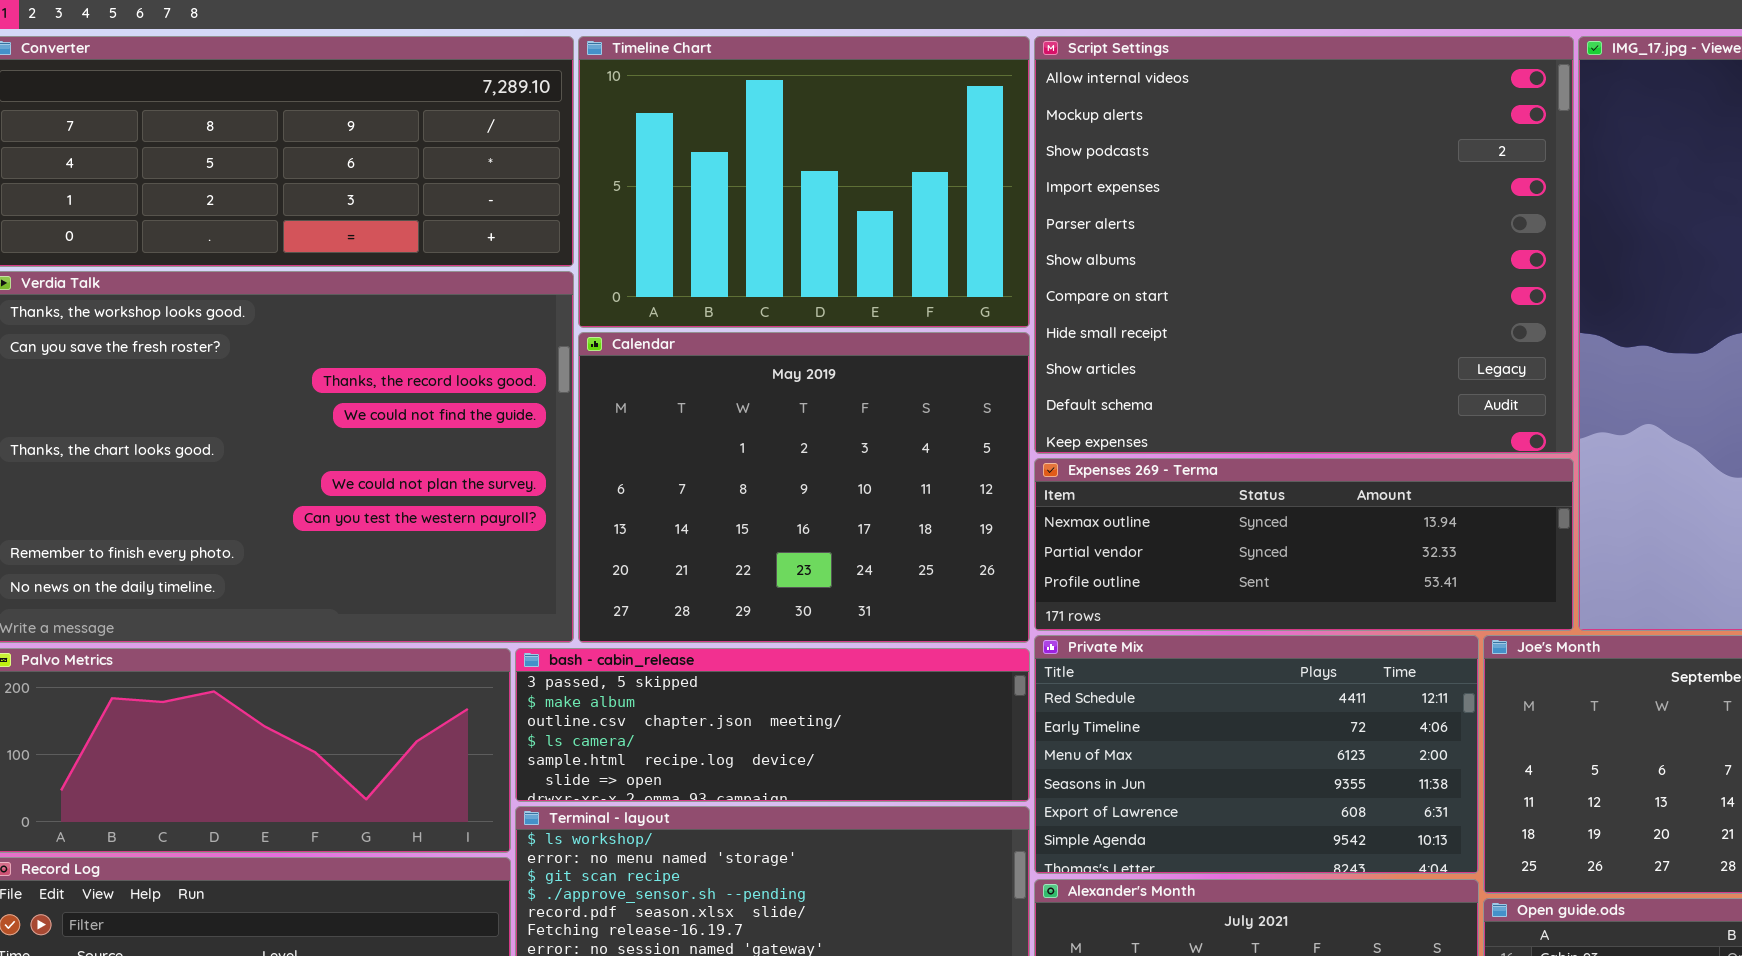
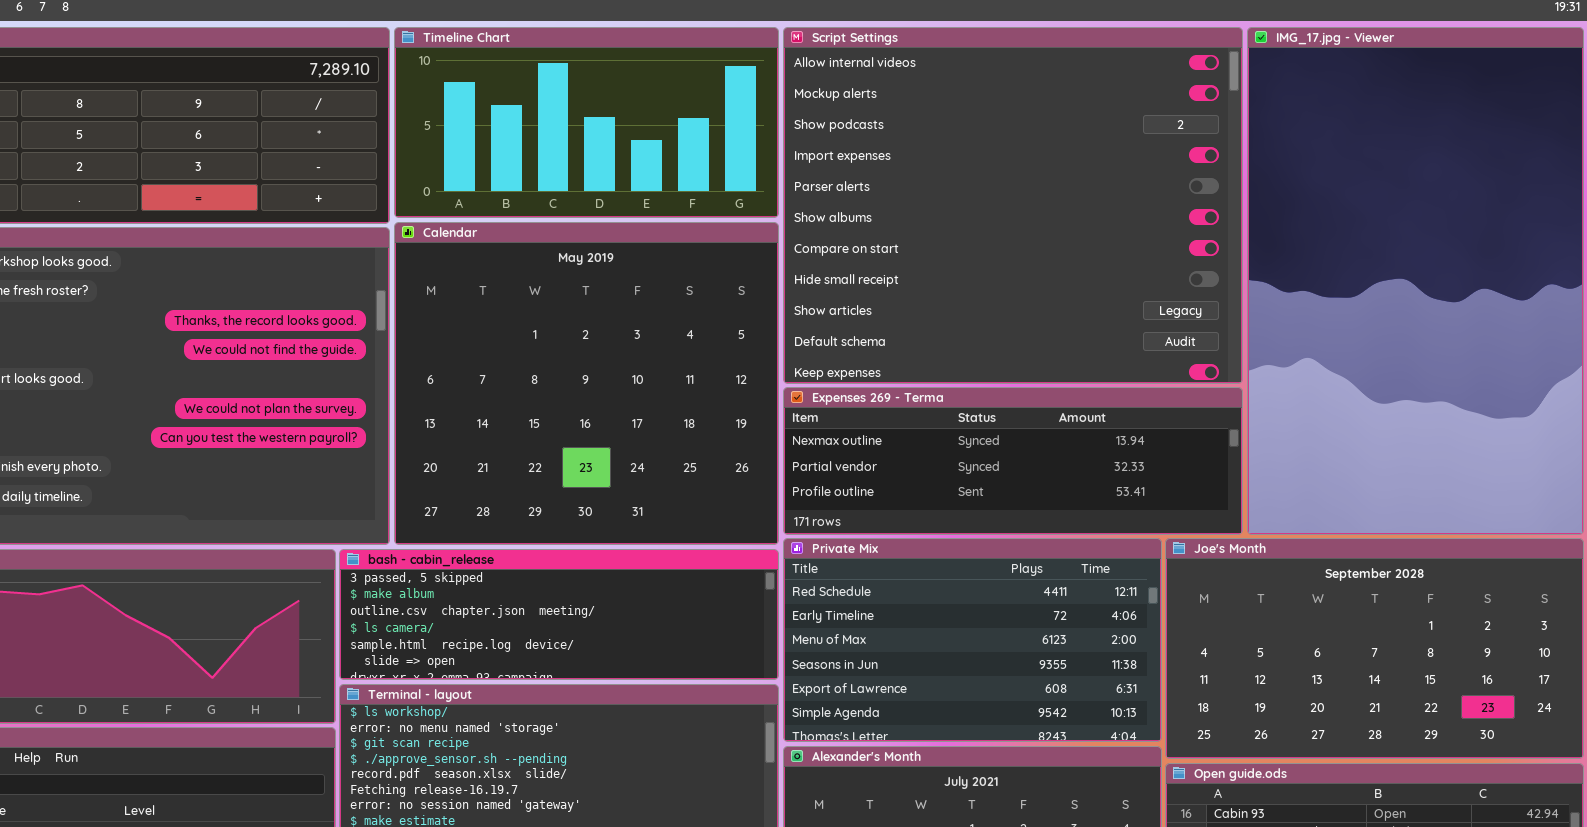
Timeline Chart: [578,36,1030,328] -> [394,27,779,218], resized
Calendar: [578,332,1030,643] -> [394,222,779,545], resized

